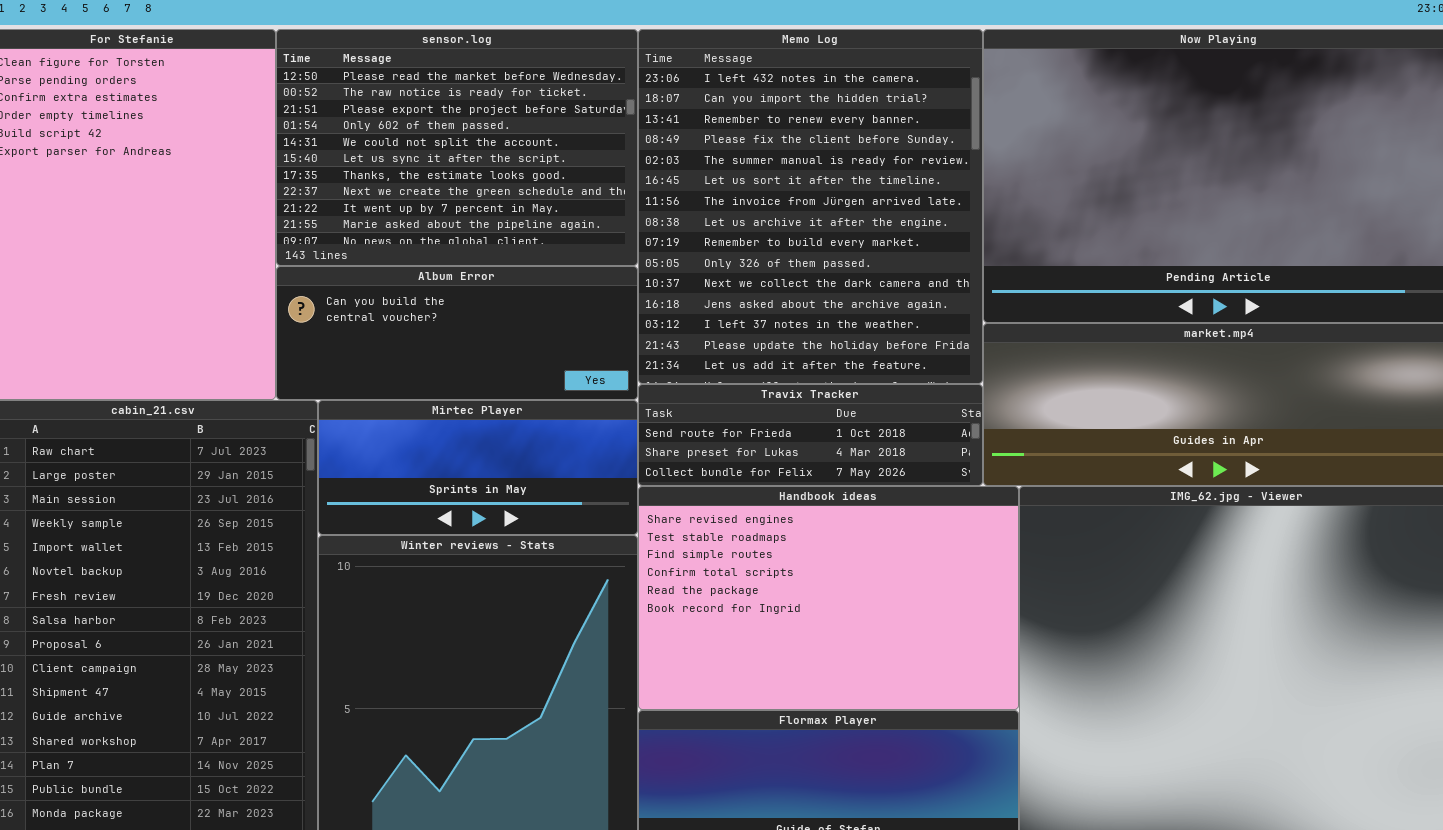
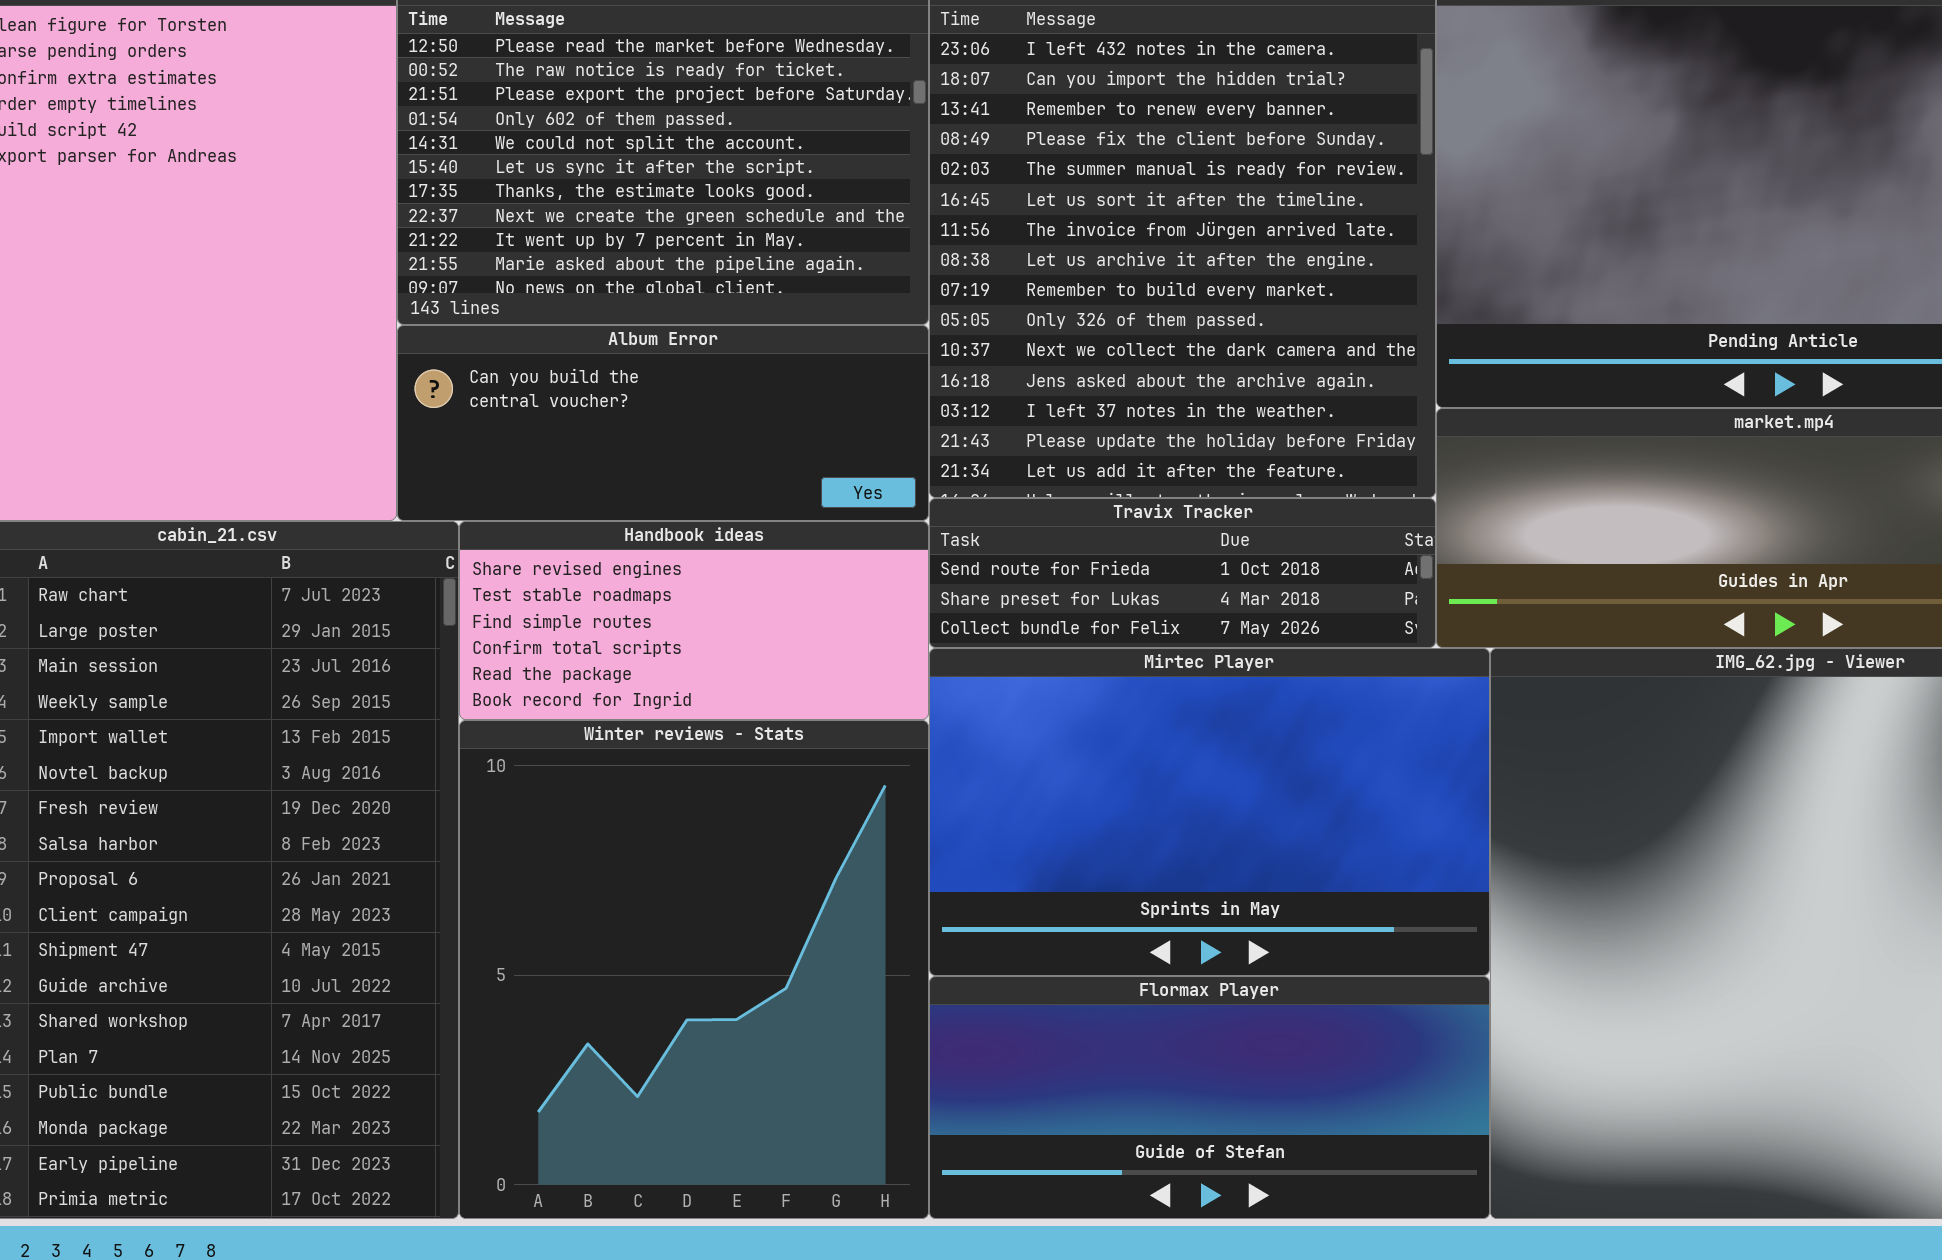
Mirtec Player: [318,400,638,535] -> [929,648,1490,976], moved, resized
Handbook ideas: [638,486,1019,710] -> [459,521,929,720], moved, resized

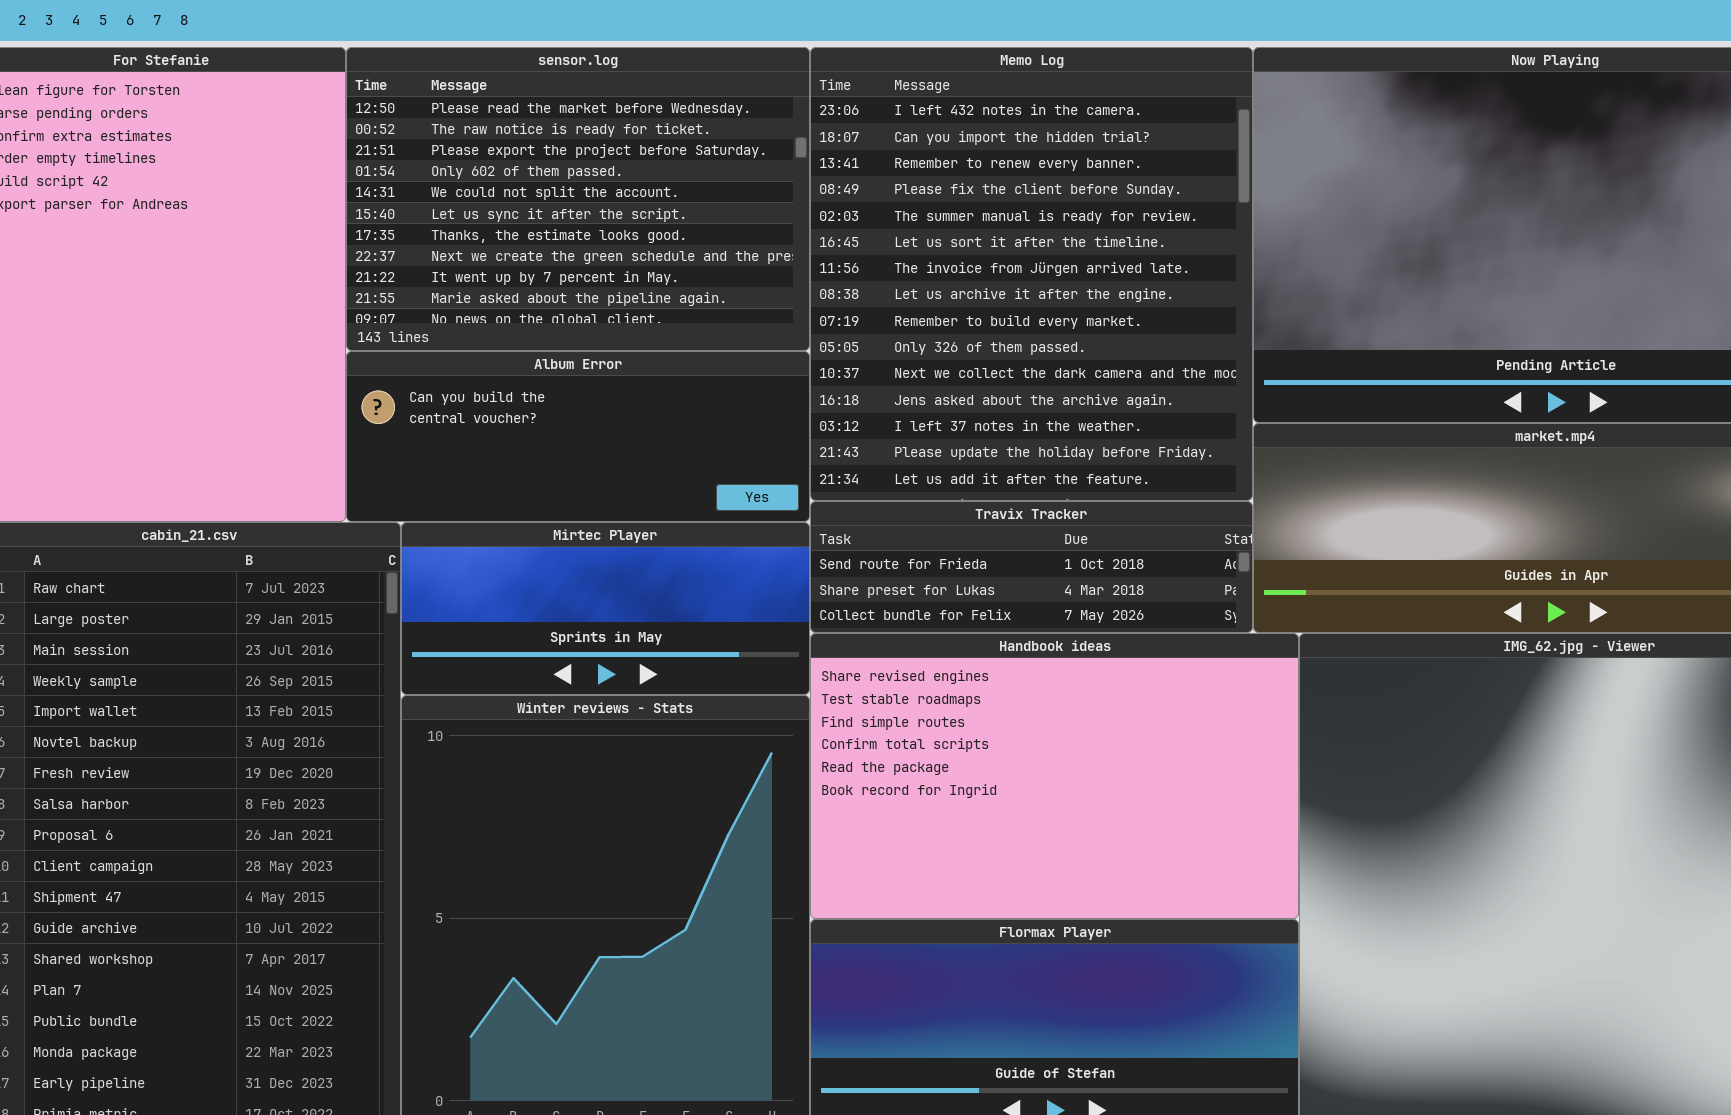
Handbook ideas: [459,521,929,720] -> [810,633,1299,919], moved, resized
Mirtec Player: [929,648,1490,976] -> [401,522,810,695], moved, resized

